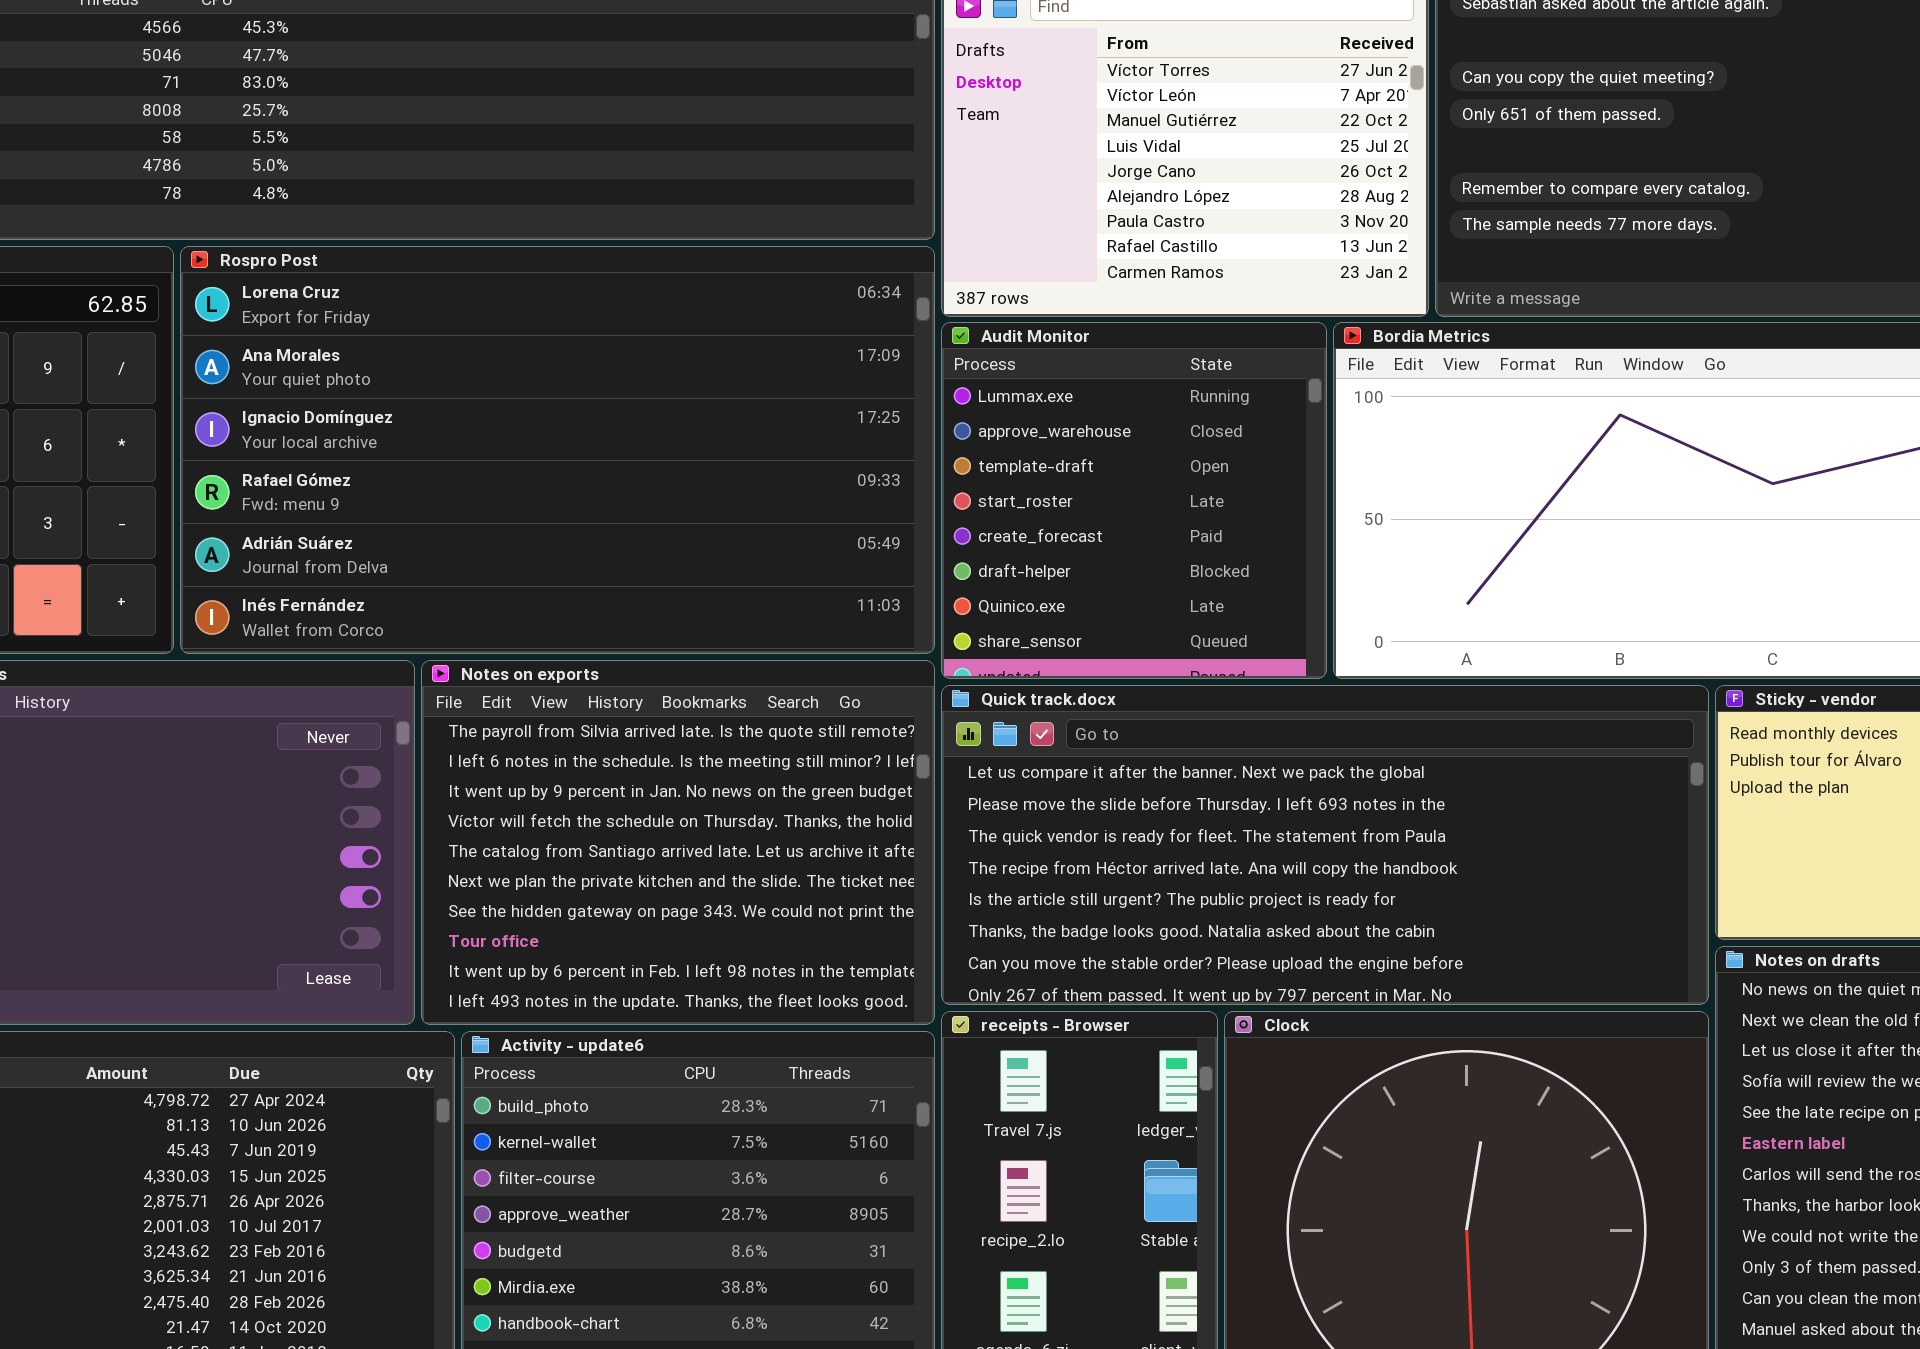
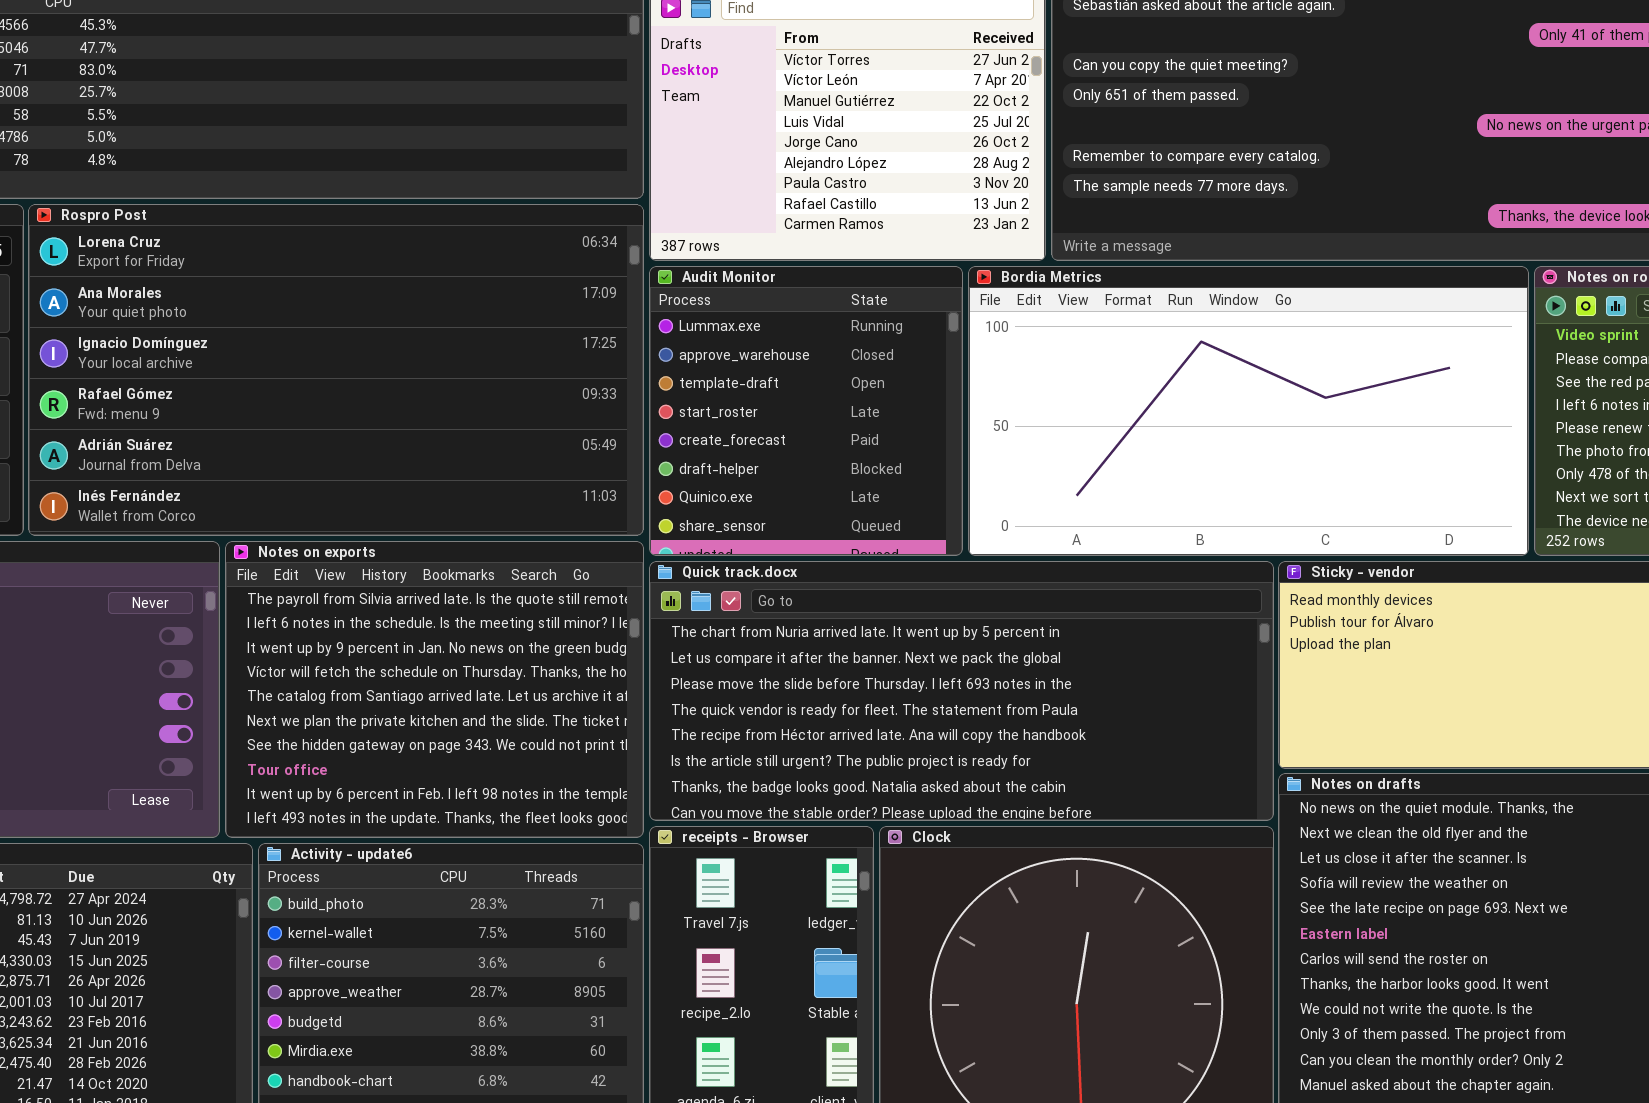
Quick track.docx: [941,685,1709,1005] -> [649,561,1274,821], scrolled up 1 row

